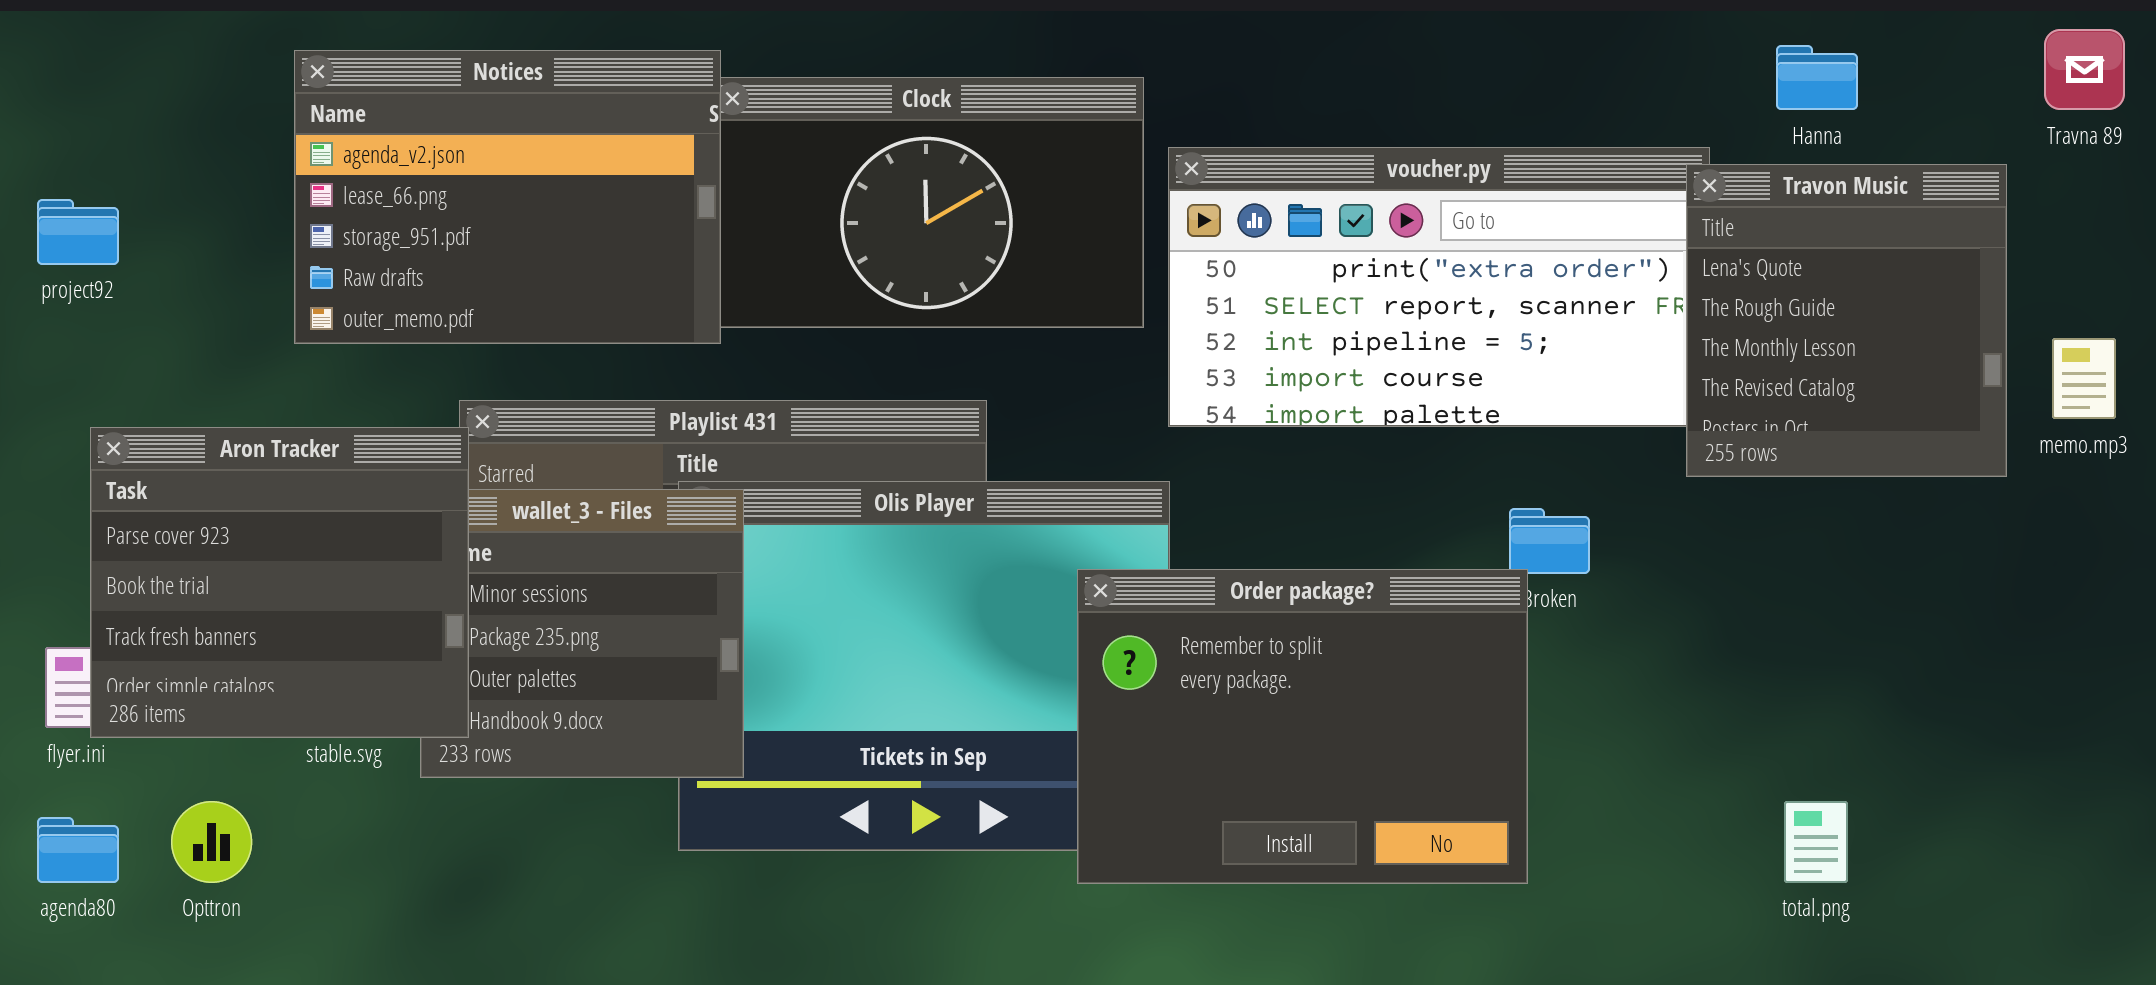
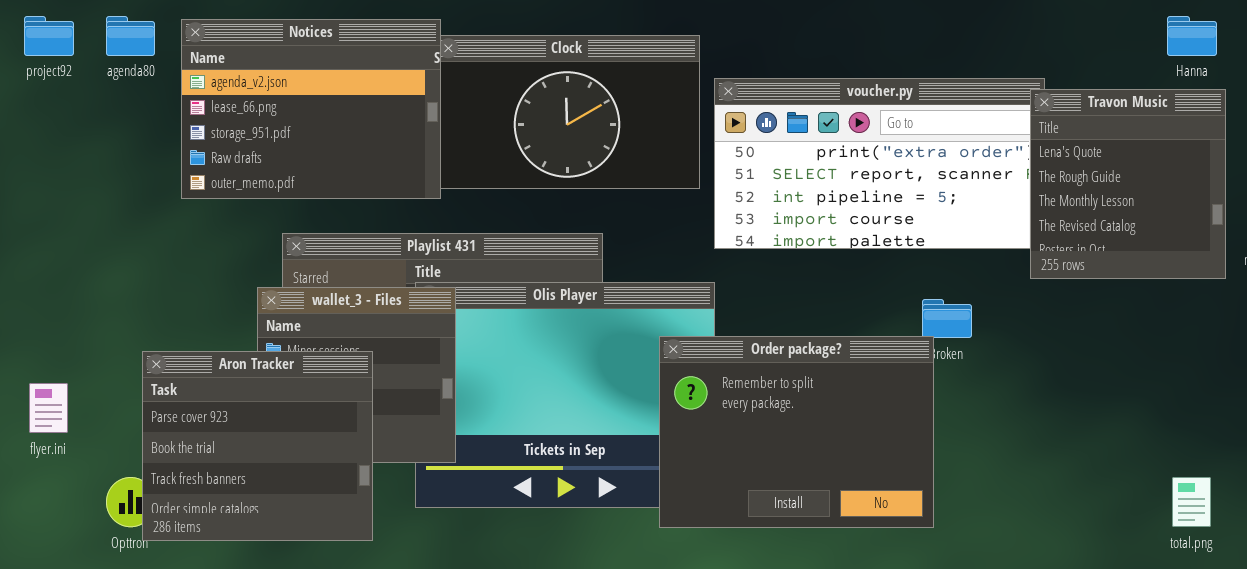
Hanna: [1776,45,1858,110] -> [1167,16,1217,56], moved
project92: [37,199,119,265] -> [24,16,74,56], moved
Aron Tracker: [90,427,469,738] -> [142,351,373,541], moved
total.png: [1784,801,1848,883] -> [1172,477,1211,527], moved
agenda80: [37,817,119,883] -> [106,16,155,56], moved

